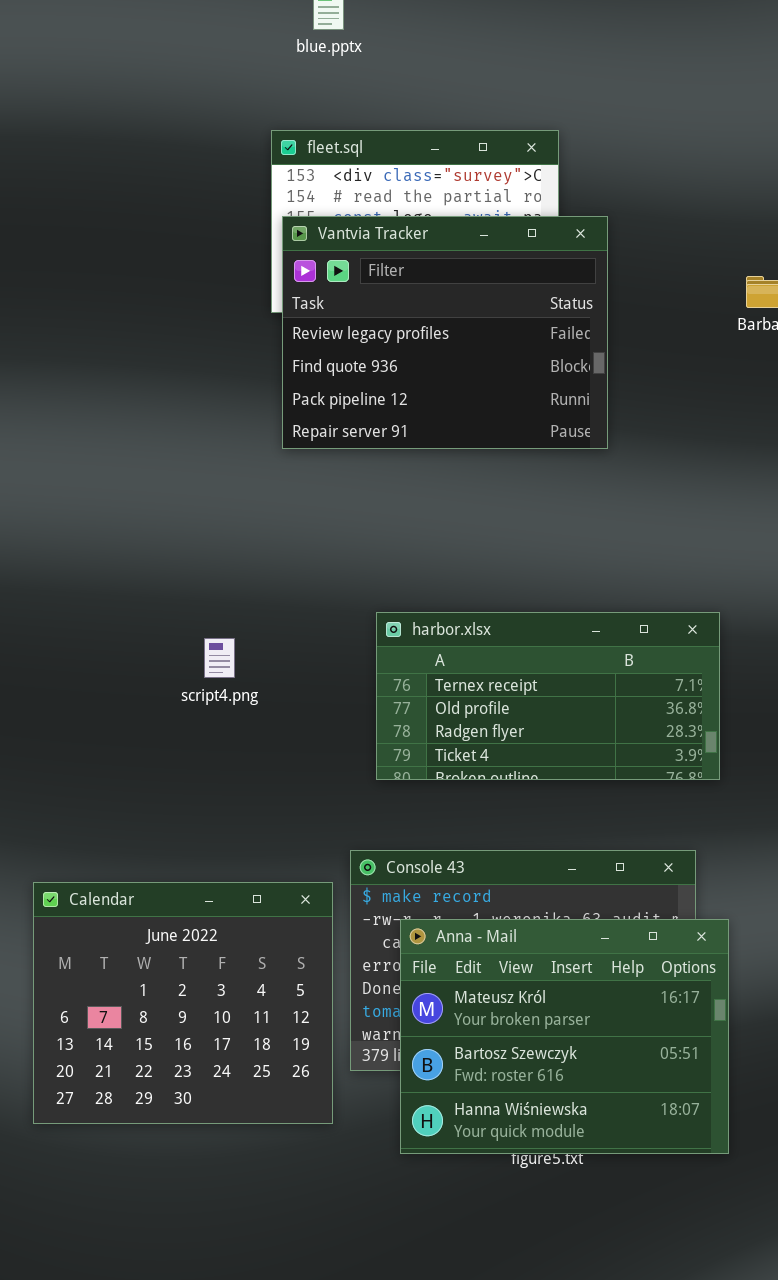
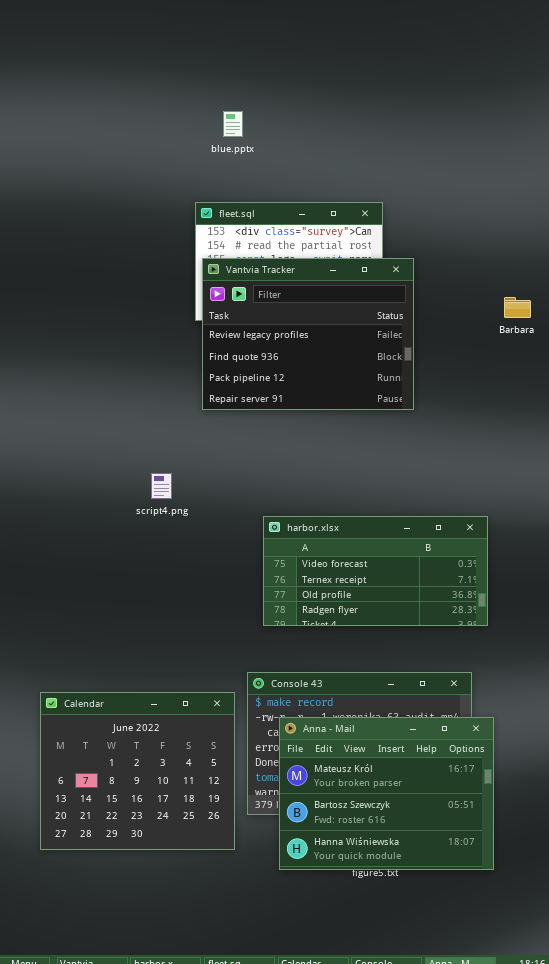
harbor.xlsx: [376,612,720,780] -> [263,516,488,626], scrolled up 1 row
script4.png: [204,638,235,678] -> [151,473,172,499], moved

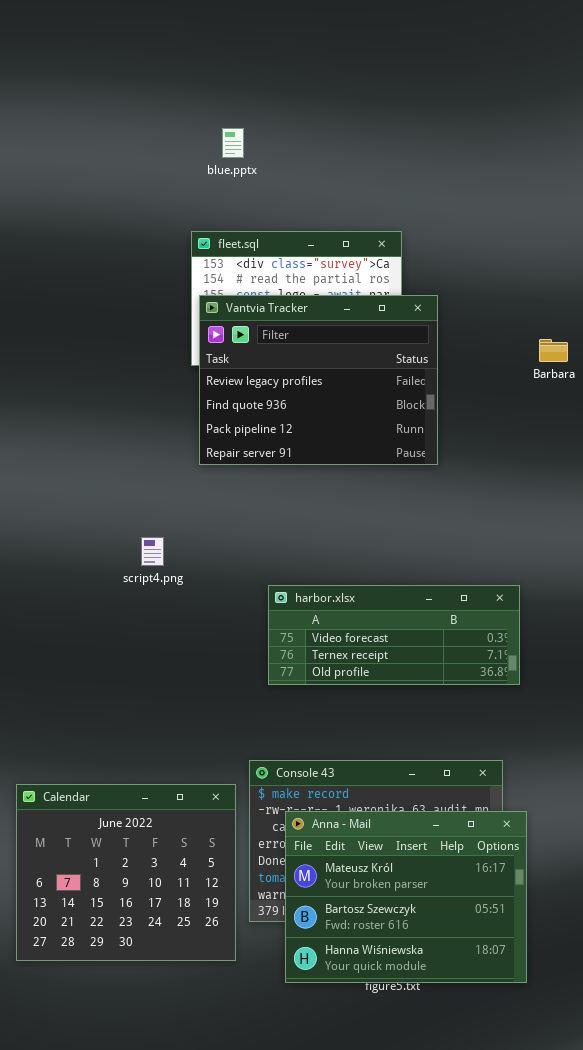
harbor.xlsx: [263,516,488,626] -> [268,585,520,685], resized

